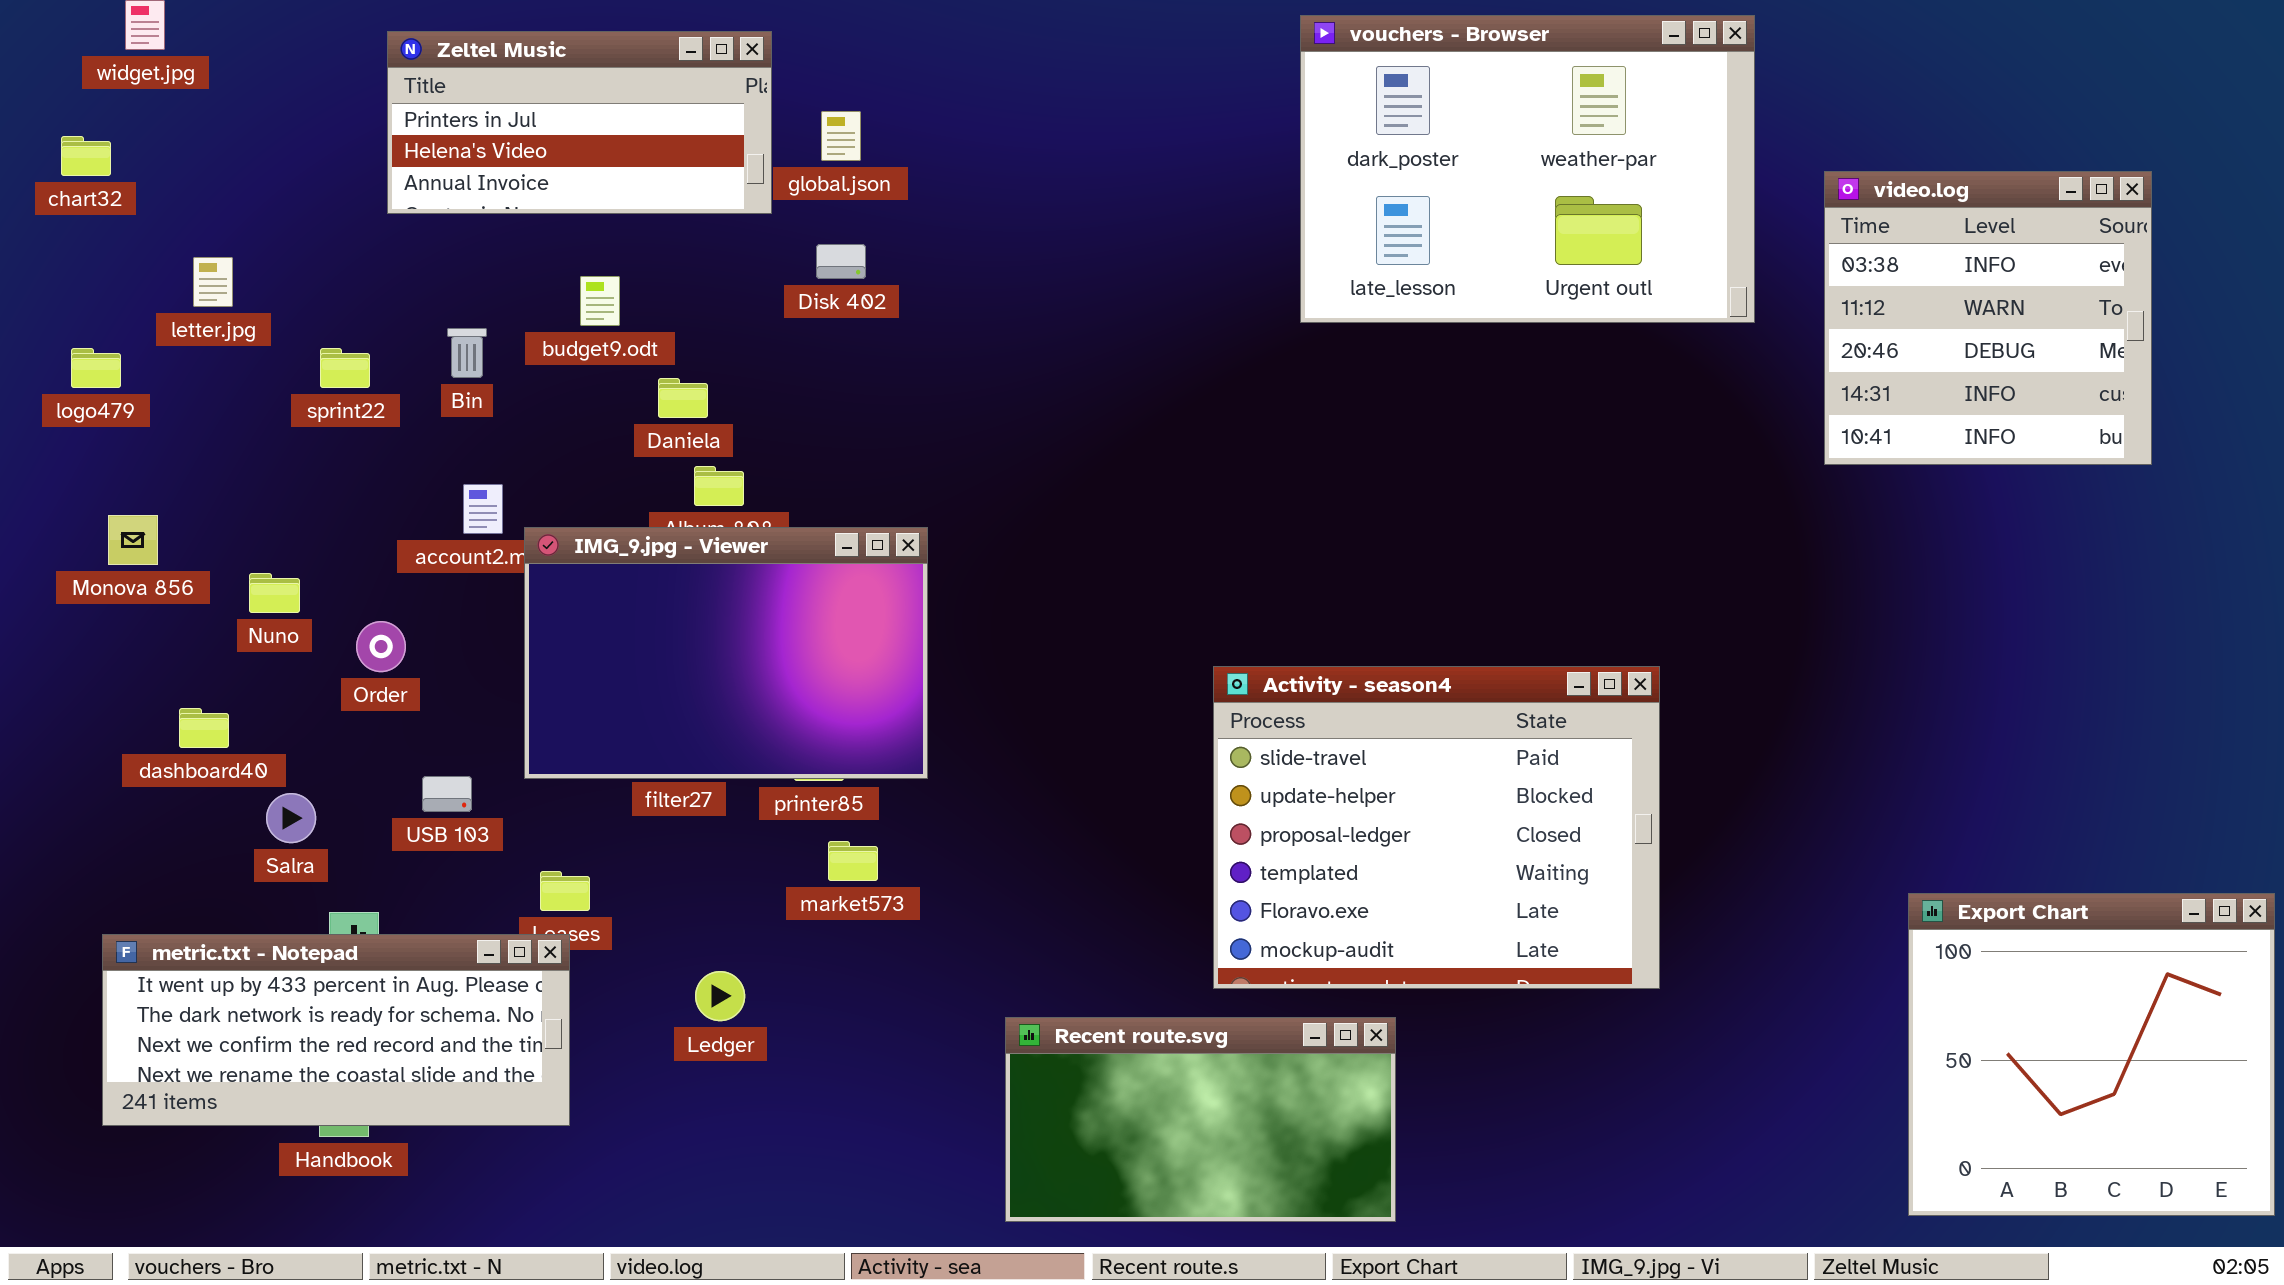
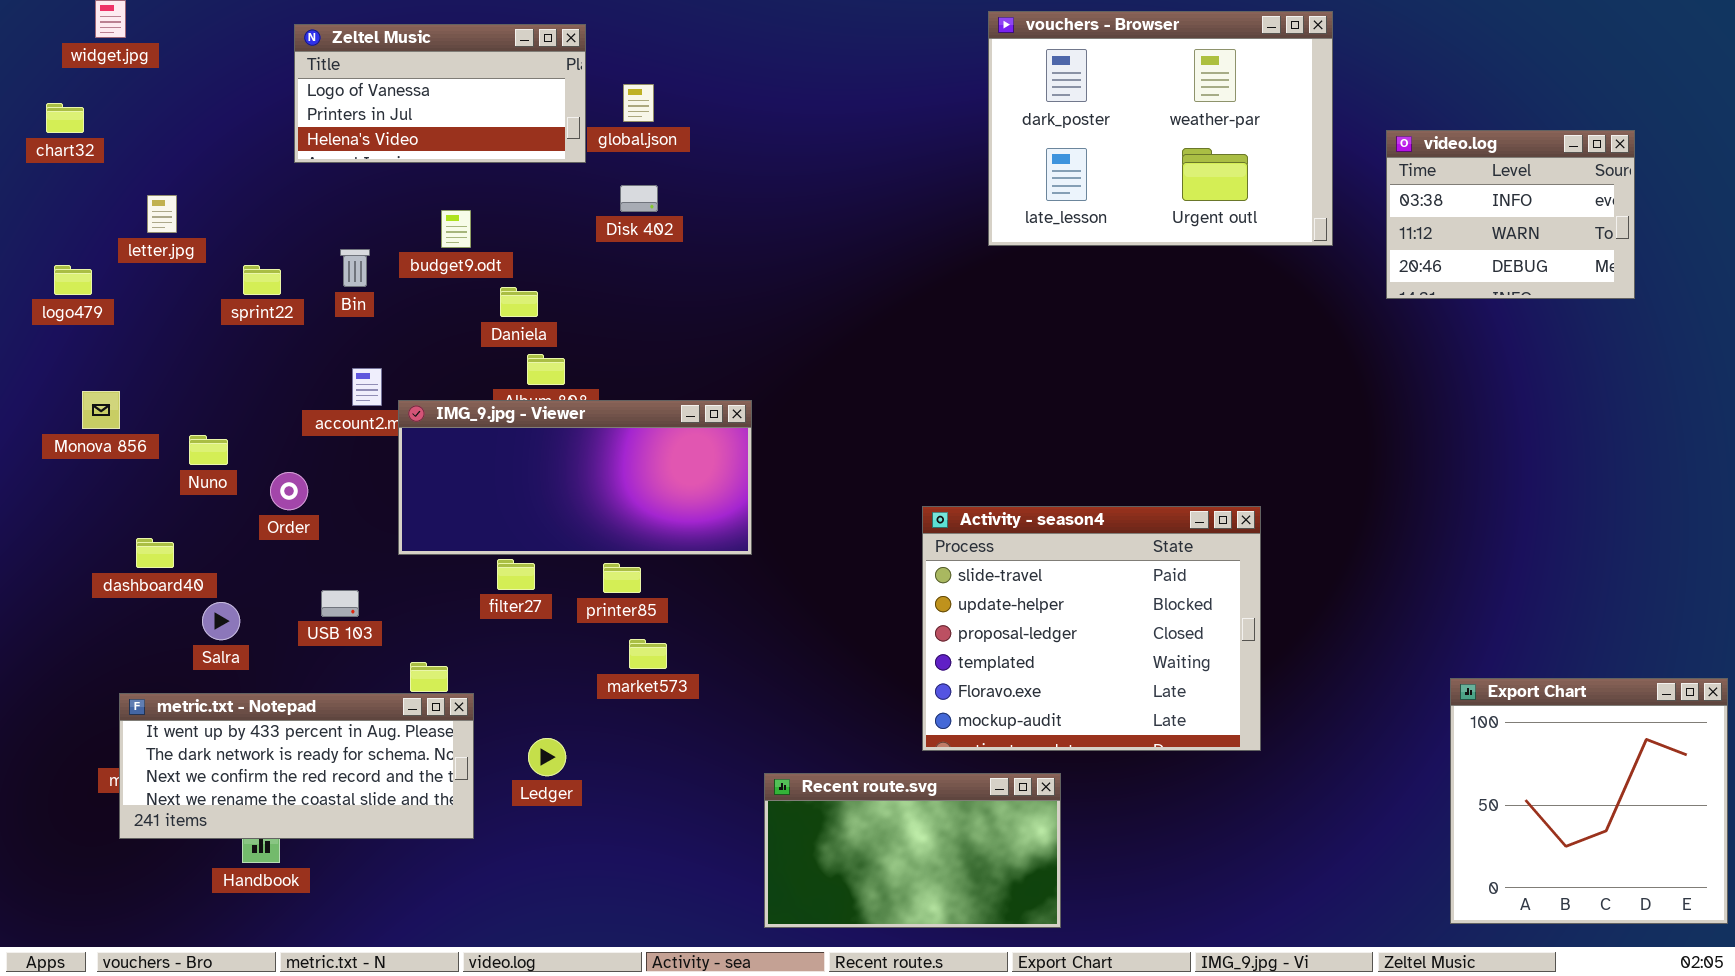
Zeltel Music: [387,31,772,214] -> [294,24,586,163], scrolled up 1 row
video.log: [1824,171,2152,465] -> [1386,130,1635,299], resized
IMG_9.jpg - Viewer: [524,527,928,779] -> [398,400,752,555], resized
metric.txt - Notepad: [102,934,570,1126] -> [119,693,474,839], moved

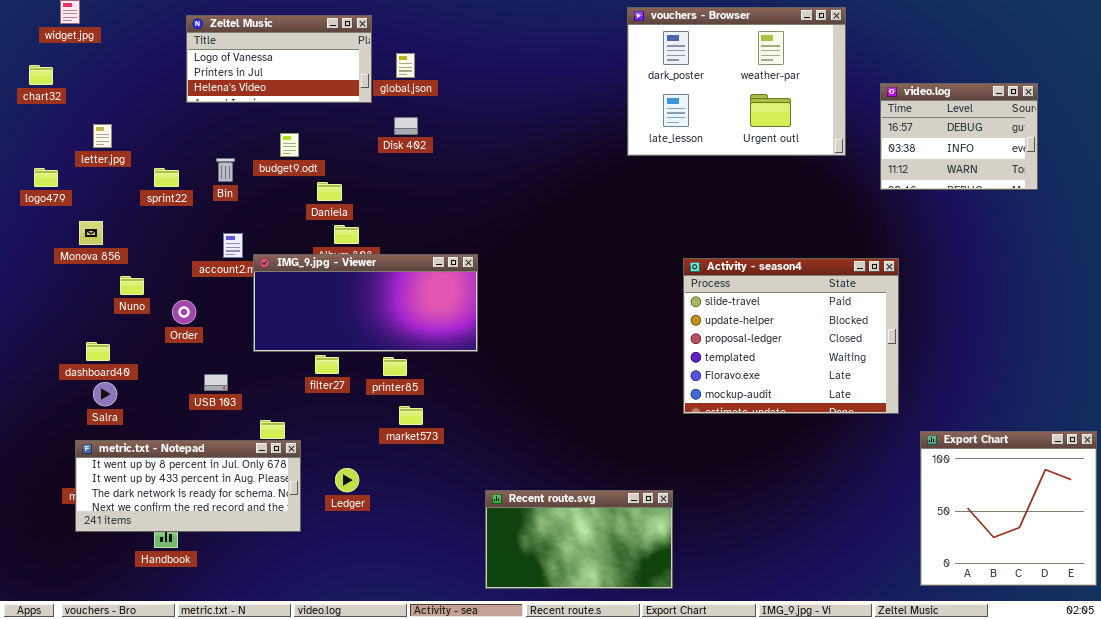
video.log: [1386,130,1635,299] -> [880,83,1038,190], scrolled up 1 row
Monova 856: [82,391,120,429] -> [79,221,103,245], moved
Activity - season4: [922,506,1261,751] -> [683,258,899,414], moved
Salra: [202,602,240,640] -> [93,382,117,406], moved
metric.txt - Notepad: [119,693,474,839] -> [75,440,301,532], scrolled up 1 row

